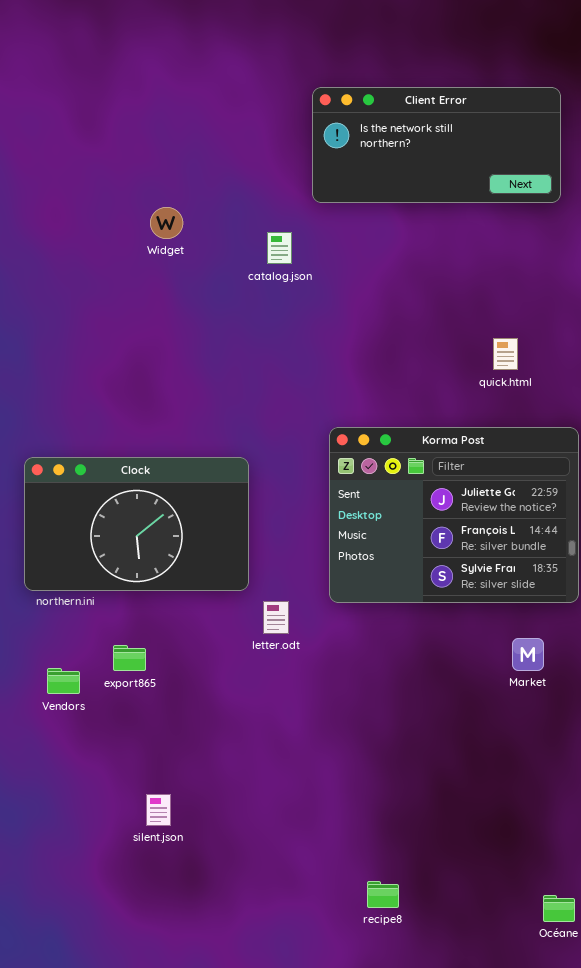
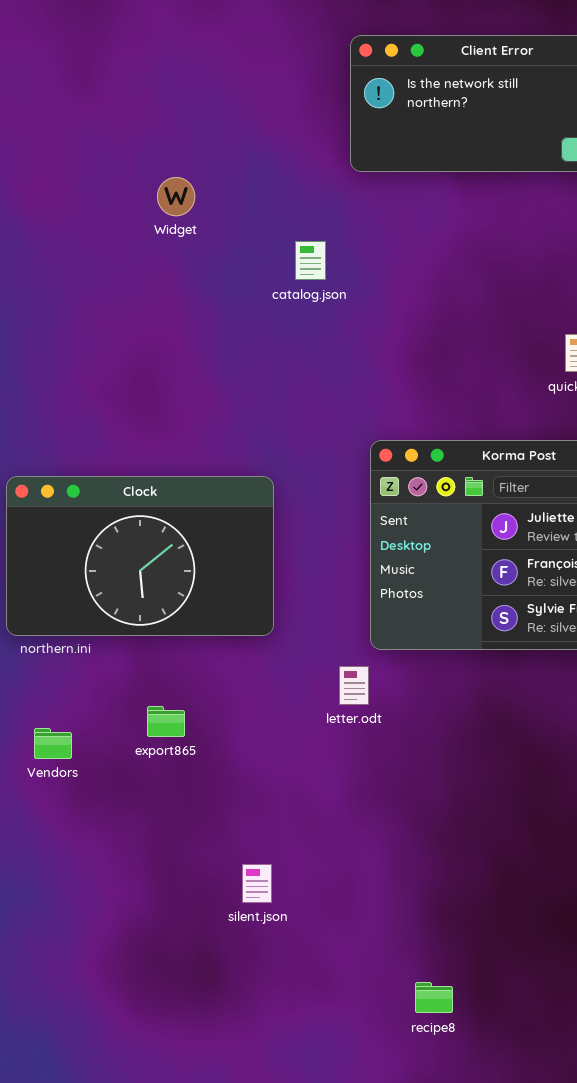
catalog.json: [267,232,292,264] -> [295,241,326,280], moved
letter.odt: [263,601,289,634] -> [339,666,369,705], moved
export865: [113,645,146,671] -> [147,706,185,737], moved
silent.json: [146,794,171,826] -> [242,864,272,903], moved

